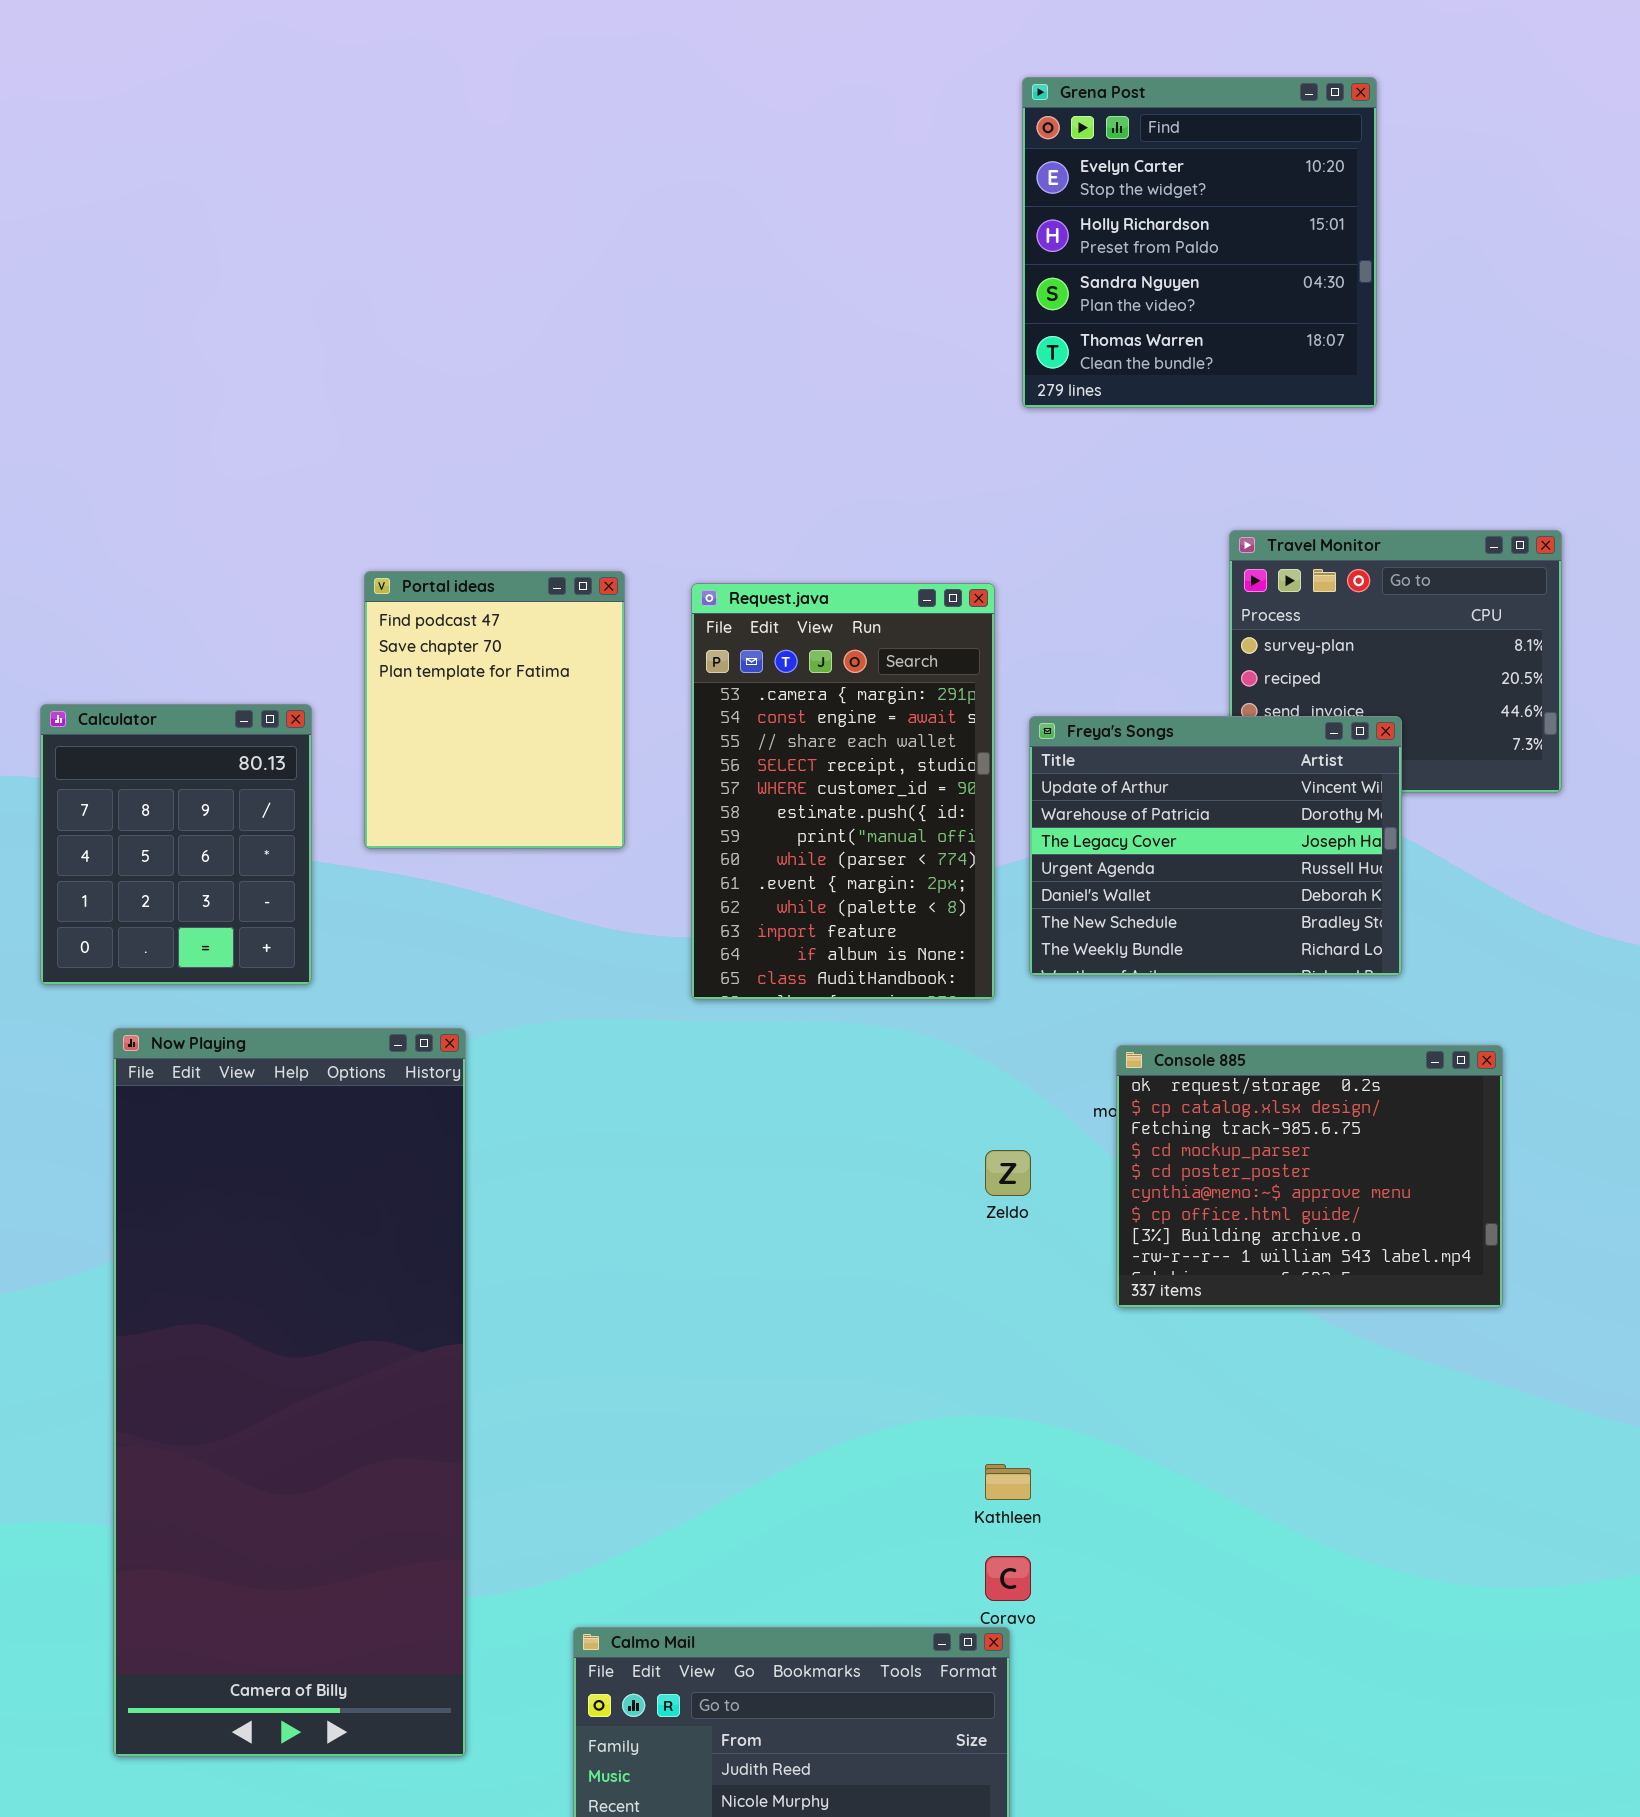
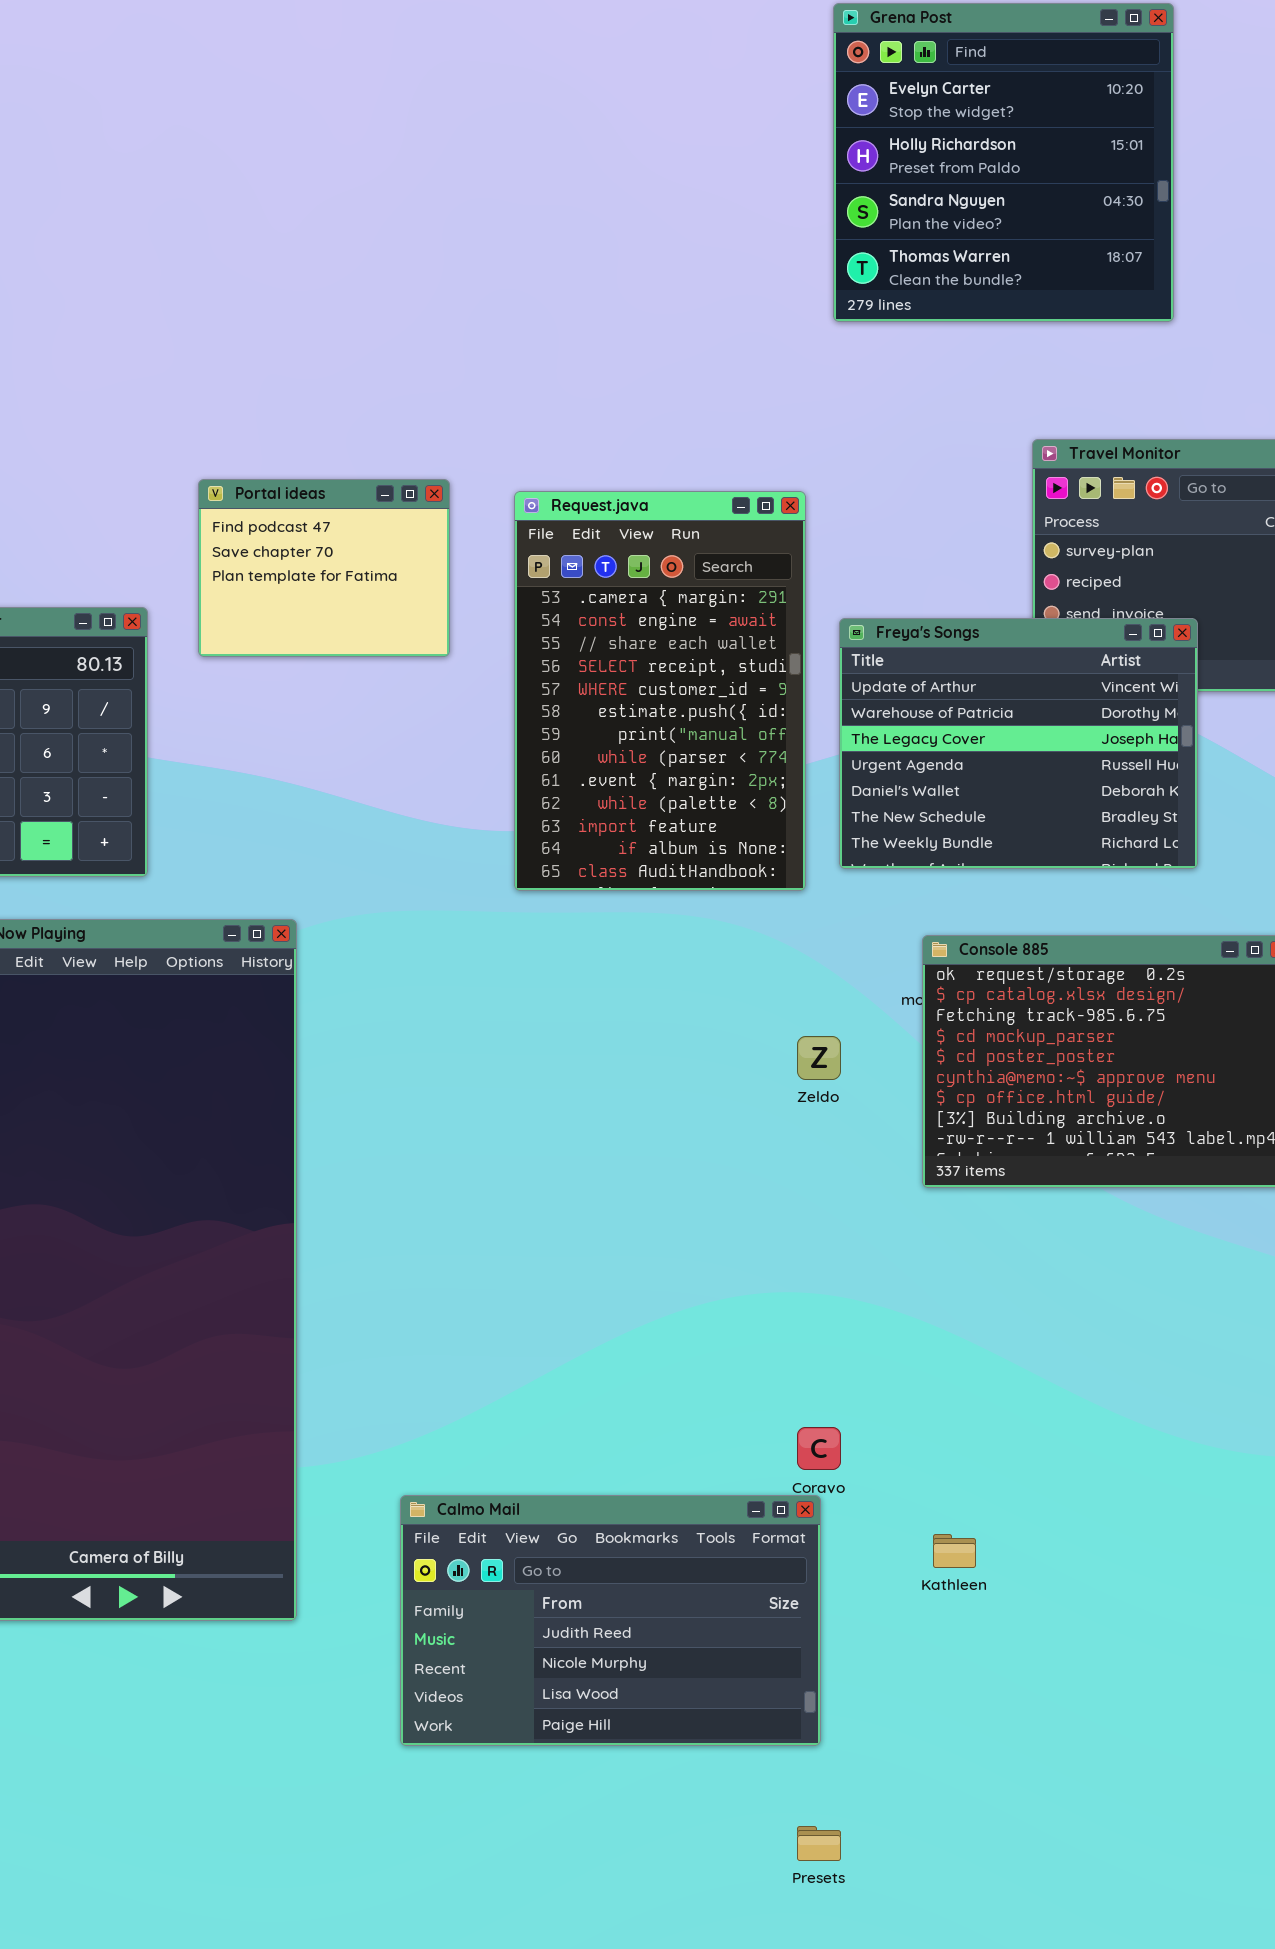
Portal ideas: [364,571,625,849] -> [198,479,450,657], resized
Kathleen: [985,1464,1031,1500] -> [933,1534,976,1568], moved

